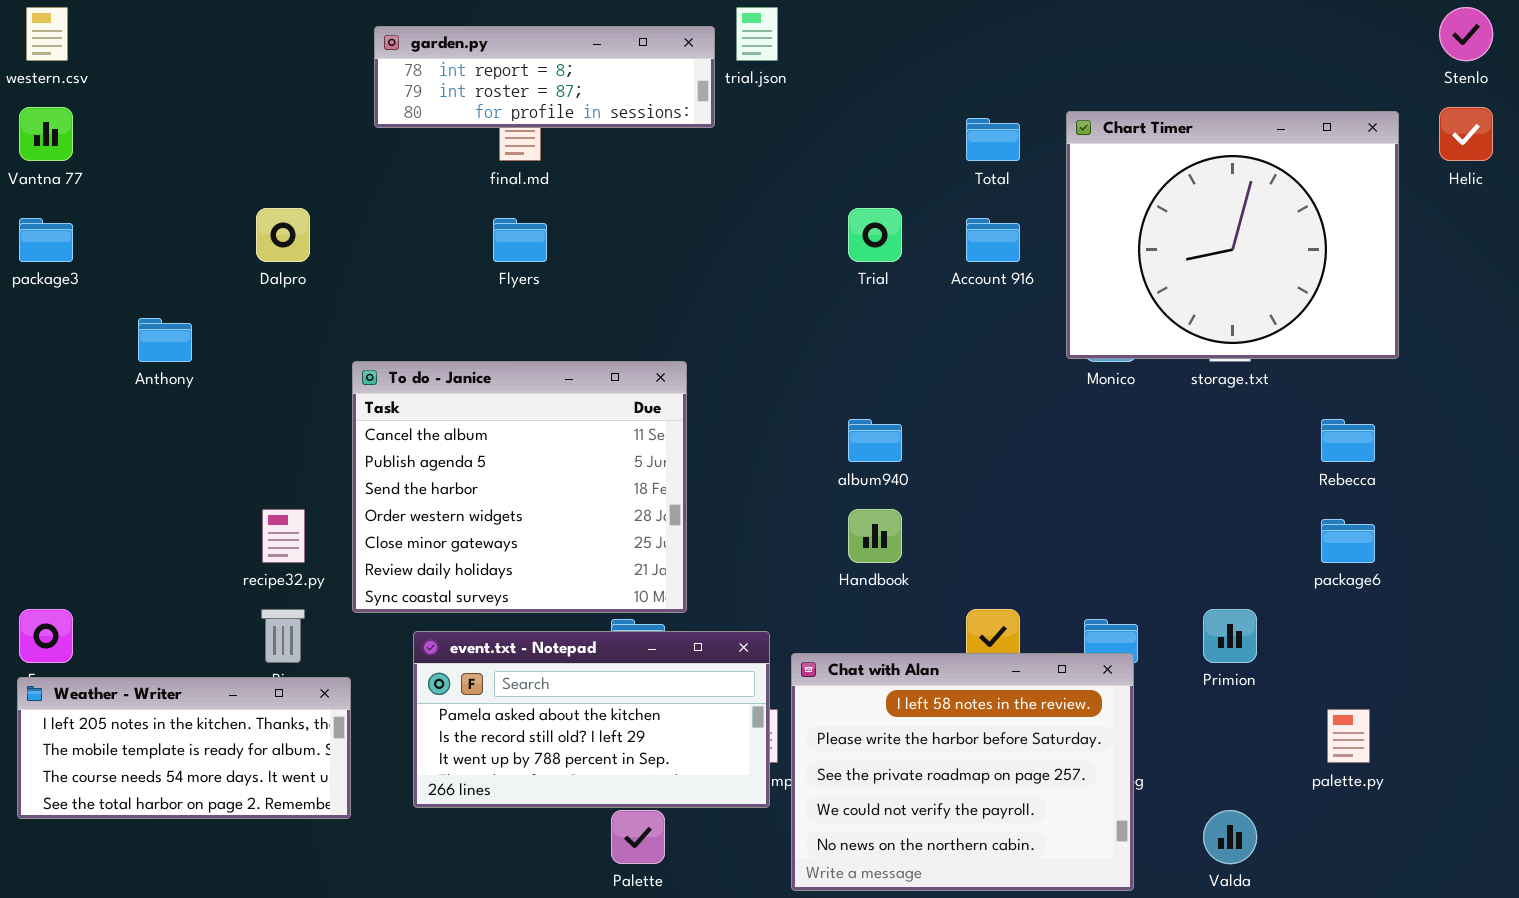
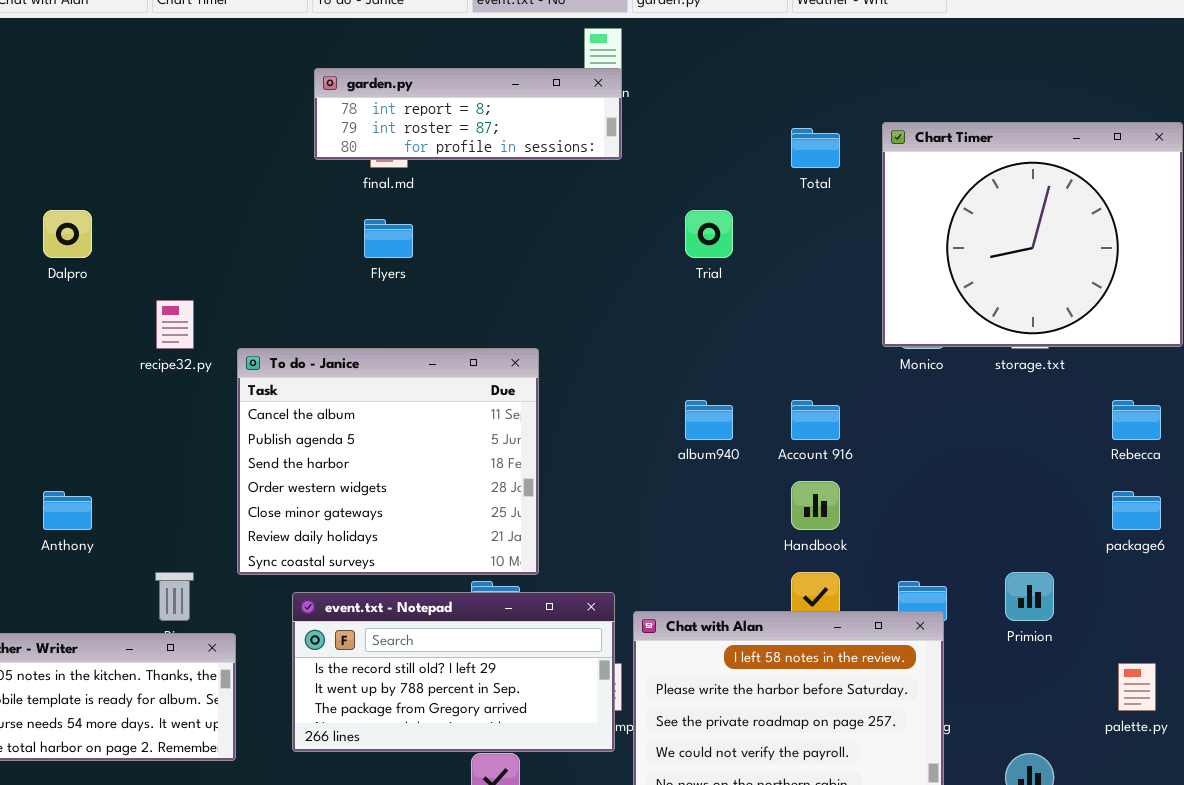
garden.py: [374,26,715,128] -> [314,68,622,160], moved
Dalpro: [256,208,310,262] -> [43,210,92,258], moved
Account 916: [966,218,1020,262] -> [791,400,840,440], moved
Anthony: [138,318,192,362] -> [43,491,92,530], moved
recipe32.py: [262,509,305,563] -> [156,300,194,349], moved
Handbook: [848,509,902,563] -> [791,481,840,530], moved
event.txt - Notepad: [413,631,770,808] -> [292,592,615,752], scrolled down 1 row

